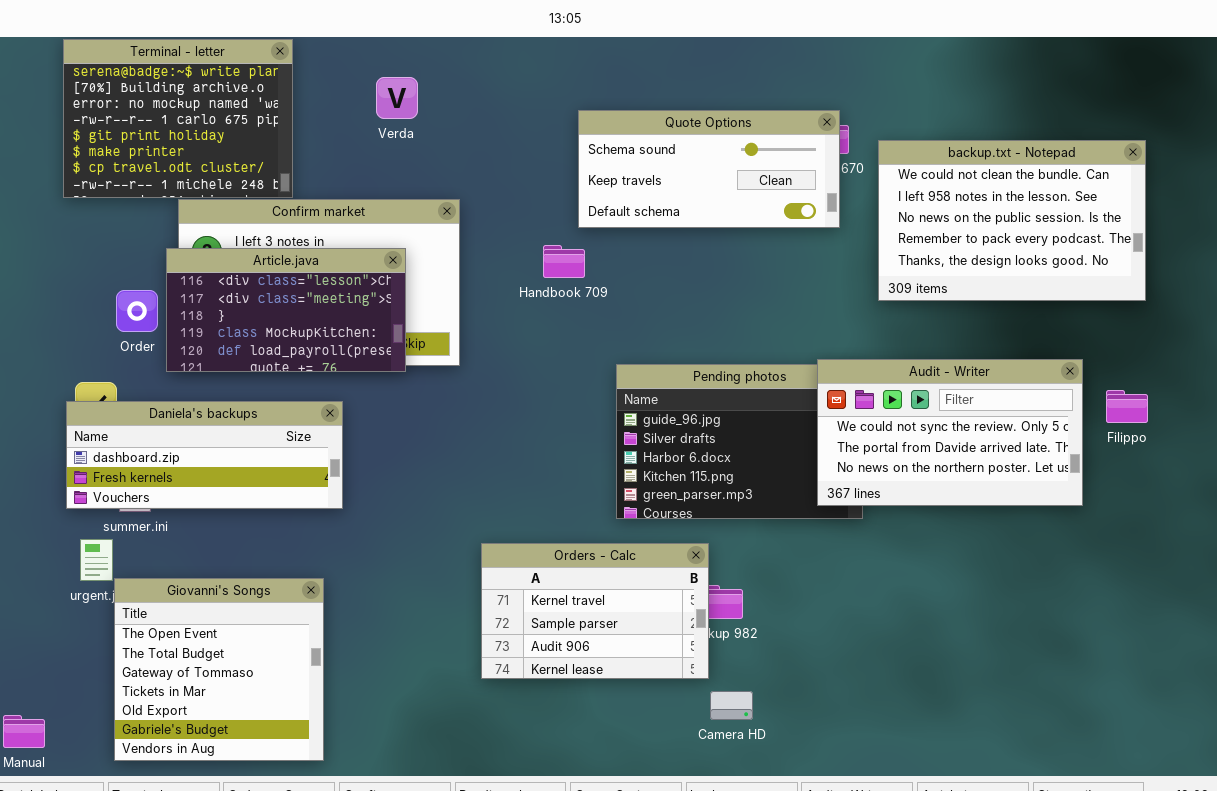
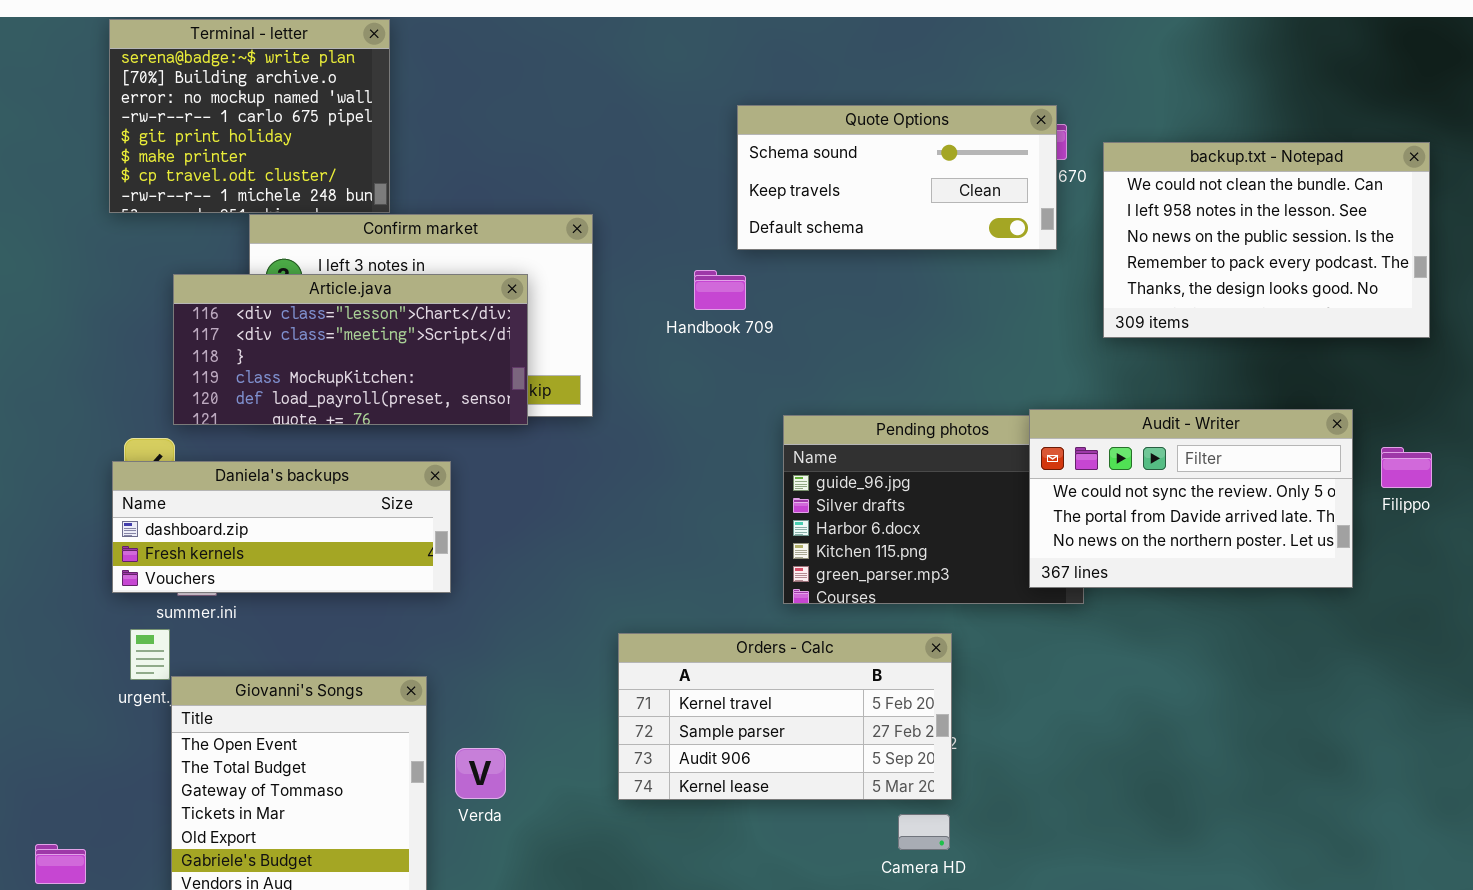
Verda: [376,77,418,119] -> [455,748,506,799], moved
Article.java: [166,248,406,372] -> [173,274,528,425], resized
Orders - Calc: [481,543,709,679] -> [618,633,952,800], resized

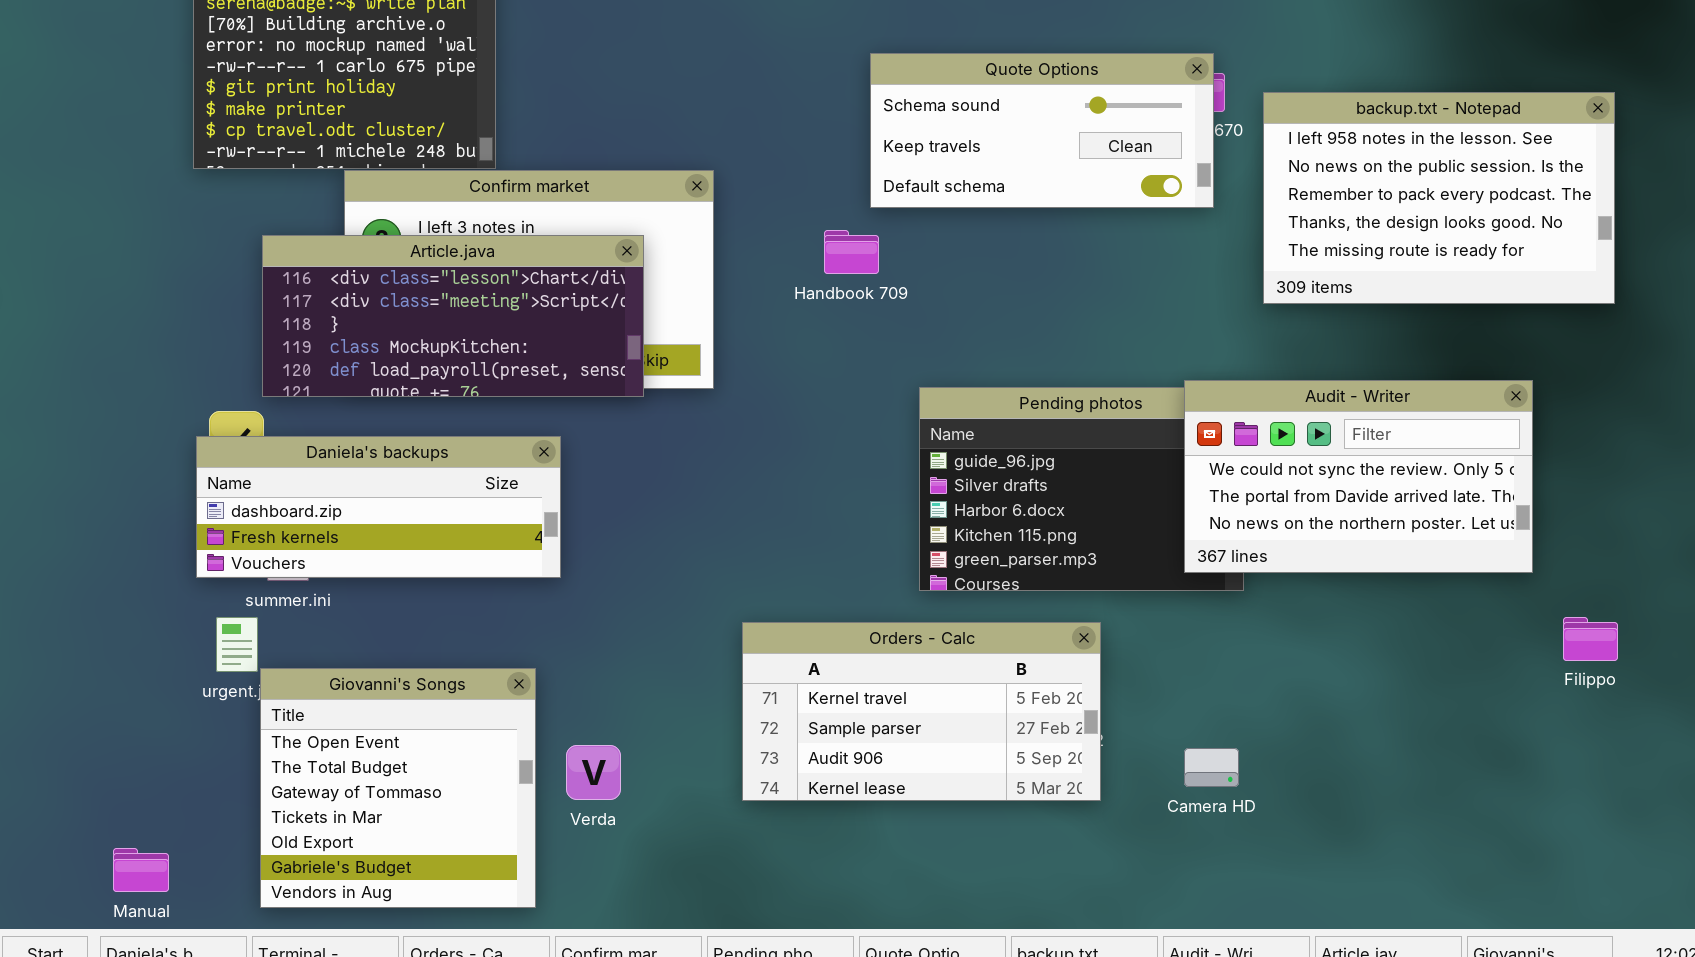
backup.txt - Notepad: [1103,142,1430,338] -> [1263,92,1615,304], scrolled down 1 row
Filippo: [1381,447,1432,488] -> [1563,617,1618,661], moved
Camera HD: [898,814,950,850] -> [1184,748,1239,787], moved

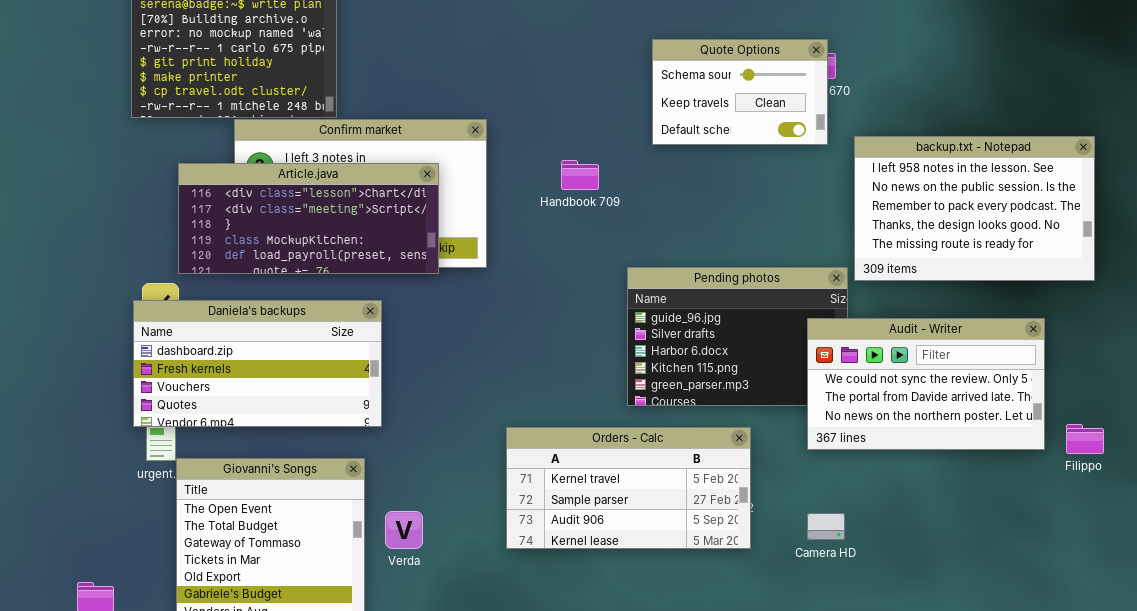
Quote Options: [870,53,1214,208] -> [652,39,828,145], resized
backup.txt - Notepad: [1263,92,1615,304] -> [854,136,1095,281], moved
Audit - Writer: [1184,380,1533,573] -> [807,318,1045,450], moved
Daniela's backups: [196,436,561,578] -> [133,300,382,427], resized

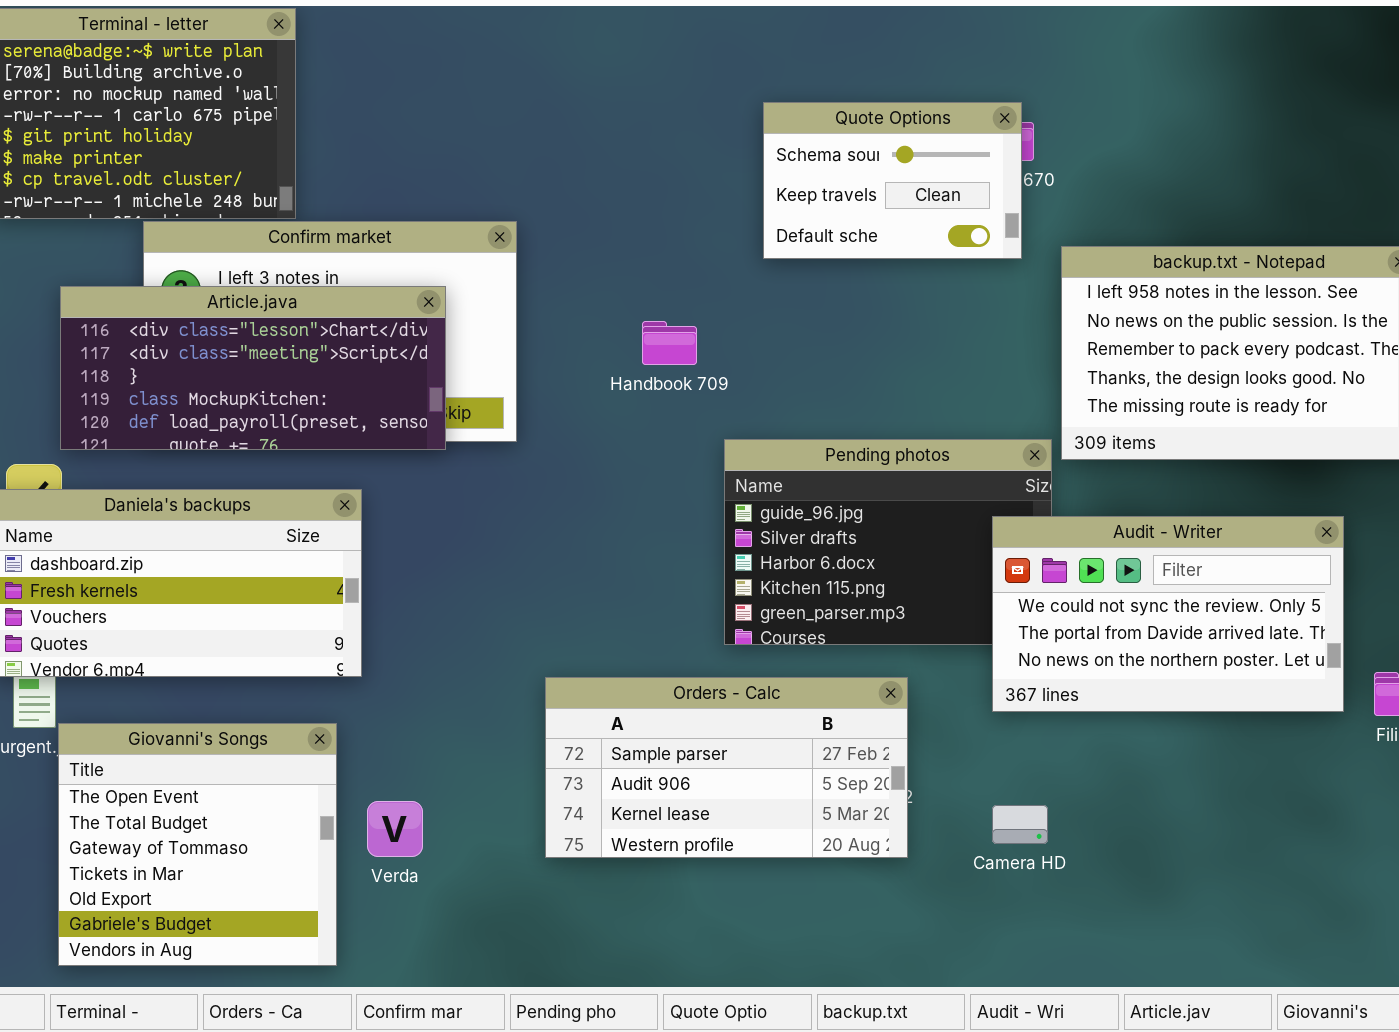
Handbook 709: [561,160,599,190] -> [642,321,697,365], moved
Orders - Calc: [506,427,751,549] -> [545,677,908,858], scrolled down 1 row

